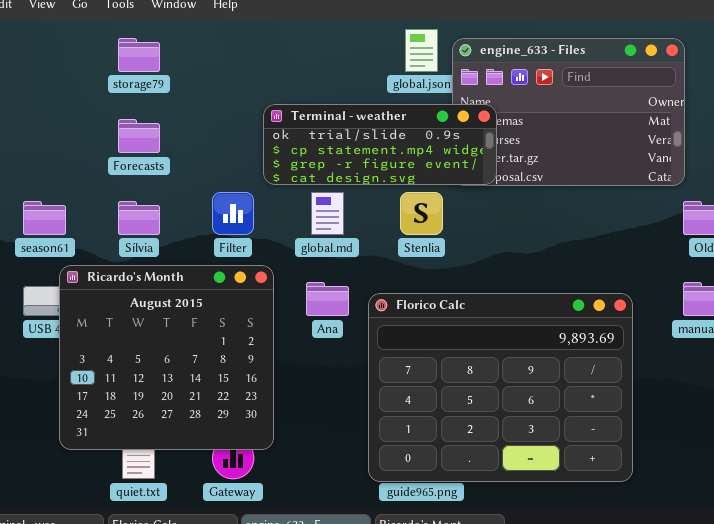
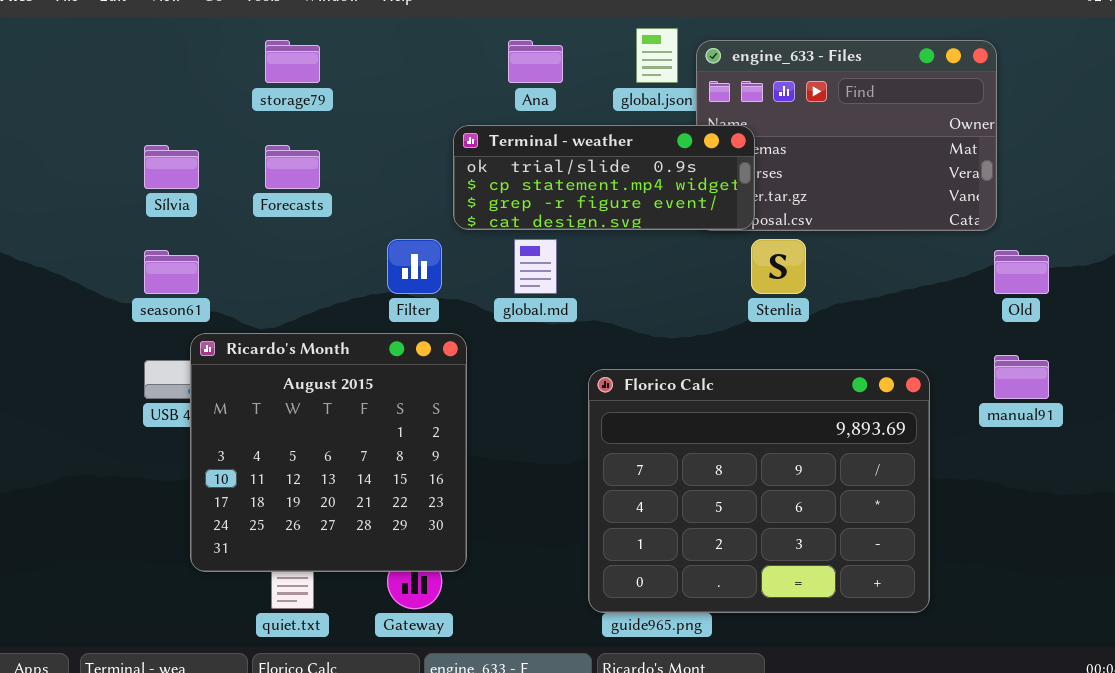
Stenlia: [400,192,443,235] -> [751,239,806,294], moved
Sílvia: [118,201,160,235] -> [144,145,199,189], moved
Ana: [306,282,349,316] -> [508,40,563,83], moved

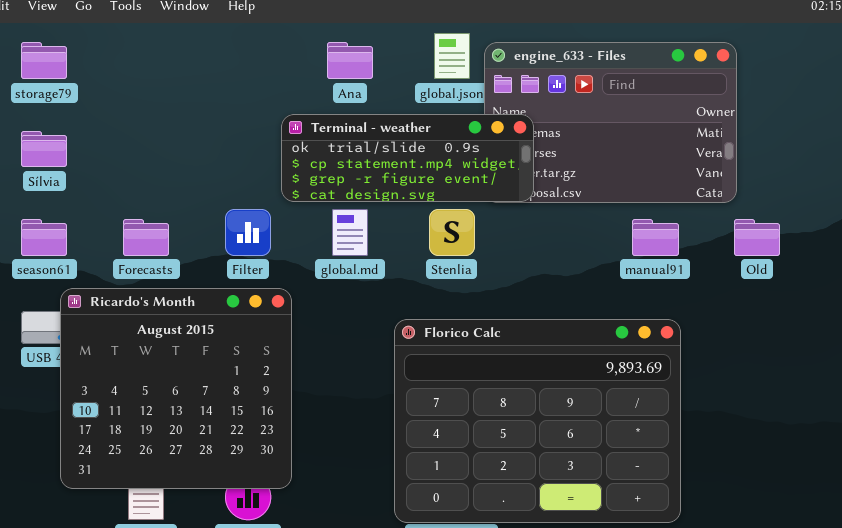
storage79: [265,40,320,83] -> [21,42,67,79], moved
Forecasts: [265,145,320,189] -> [123,219,169,256], moved
Stenlia: [751,239,806,294] -> [429,209,475,256], moved
manual91: [994,355,1049,399] -> [632,219,679,256], moved

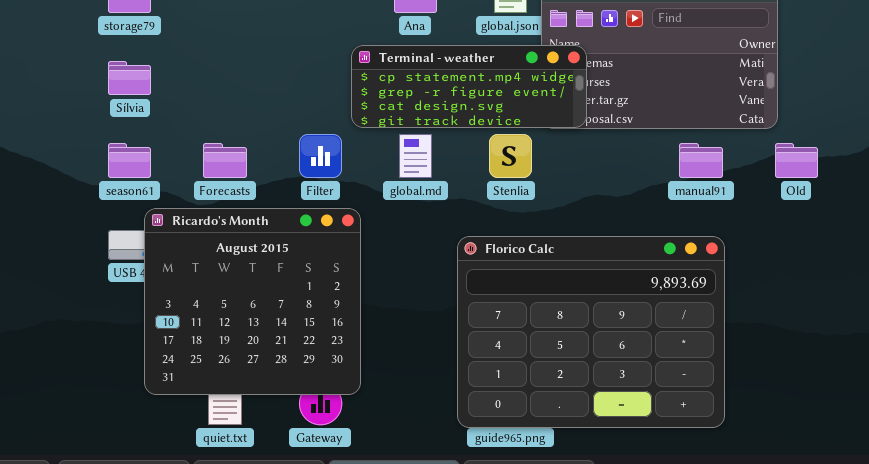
Terminal - weather: [281,114,534,202] -> [351,45,587,128], scrolled down 1 row

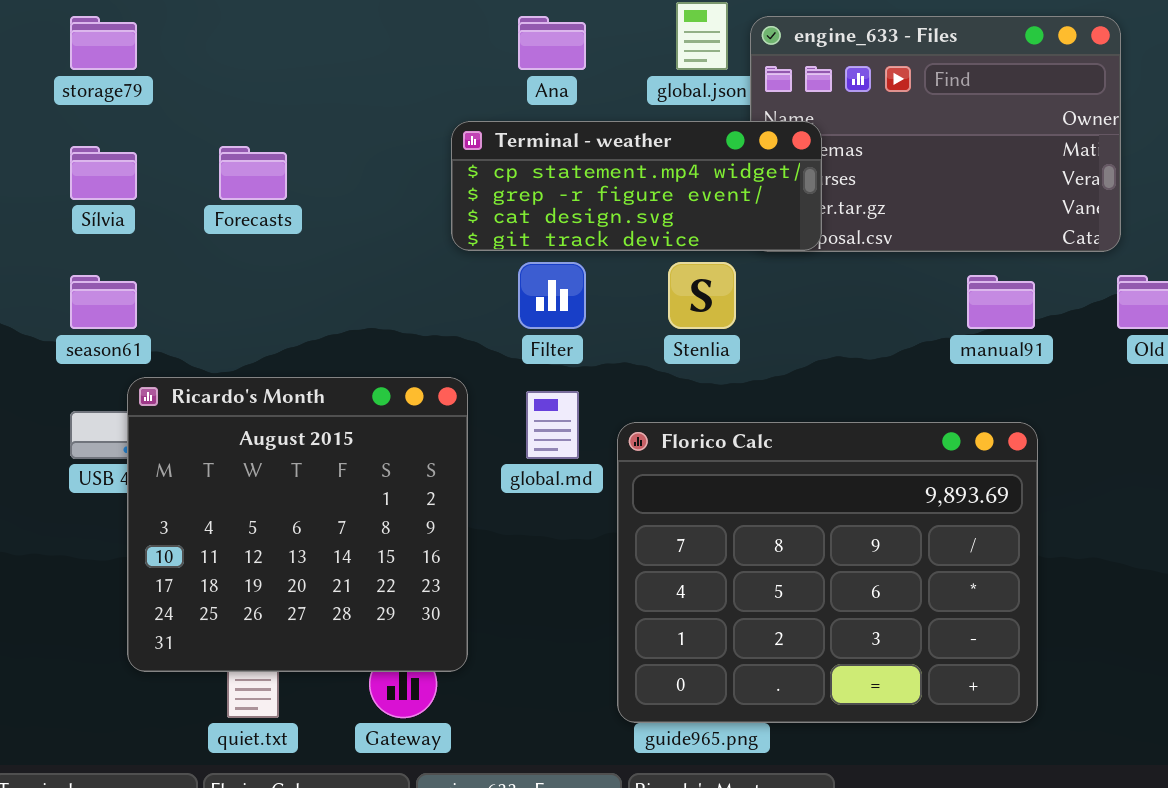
Filter: [299,134,342,178] -> [518,262,586,329], moved
global.md: [399,134,432,178] -> [526,391,579,459], moved
Forecasts: [203,143,247,178] -> [219,146,287,200], moved

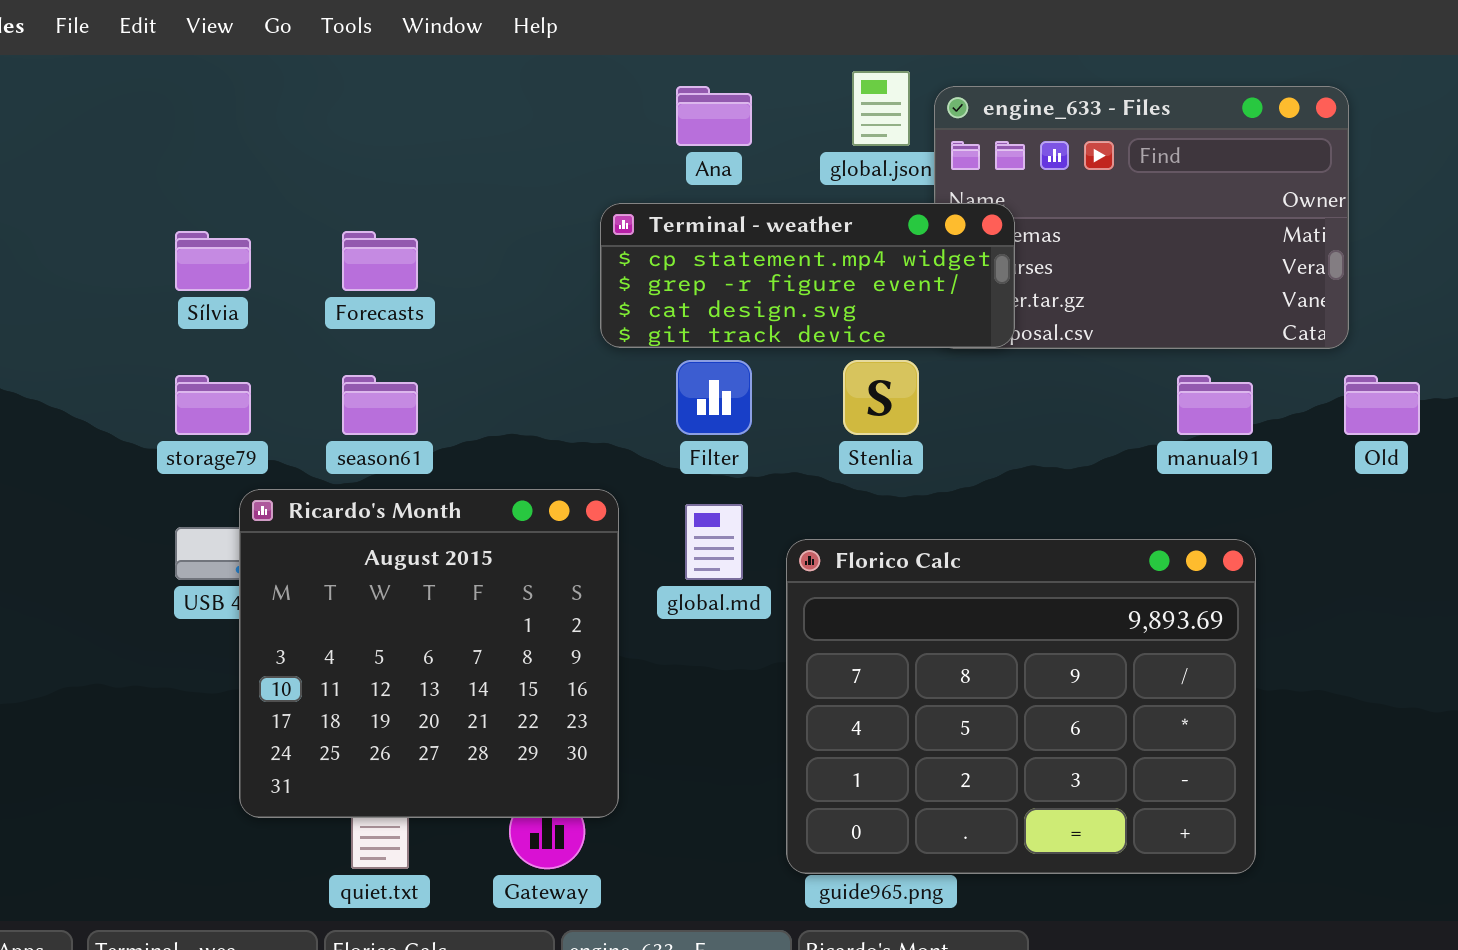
storage79: [70,16,137,70] -> [175,375,251,435], moved
season61: [70,275,137,329] -> [342,375,418,435], moved

